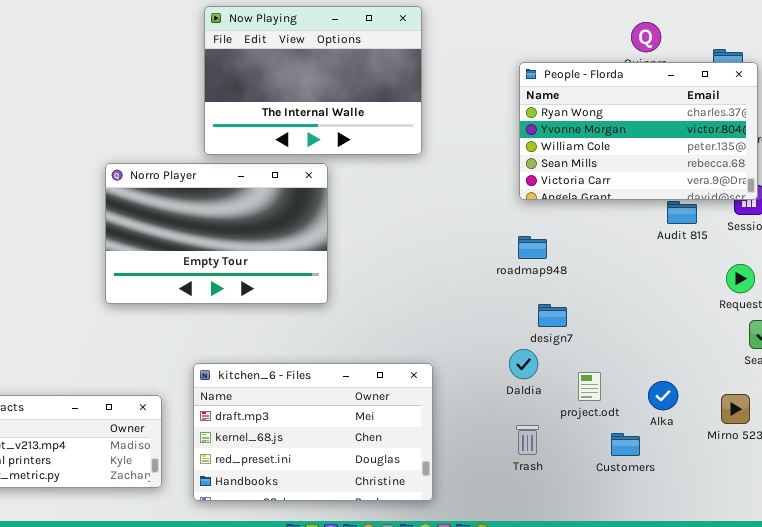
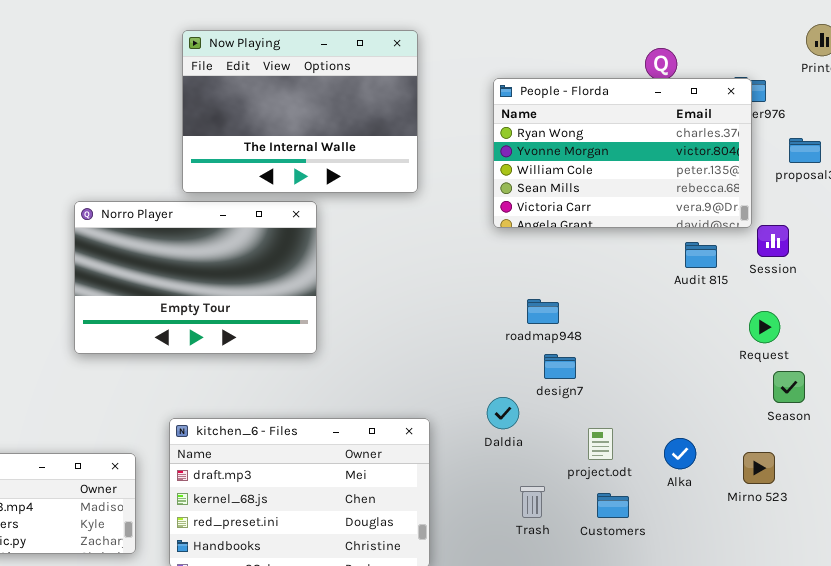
People - Florda: [519,62,758,200] -> [493,78,752,228], moved
roadmap948: [518,236,547,259] -> [527,299,559,324], moved
Daldia: [509,349,538,379] -> [487,397,519,429], moved
Customers: [611,433,640,456] -> [597,493,629,518], moved

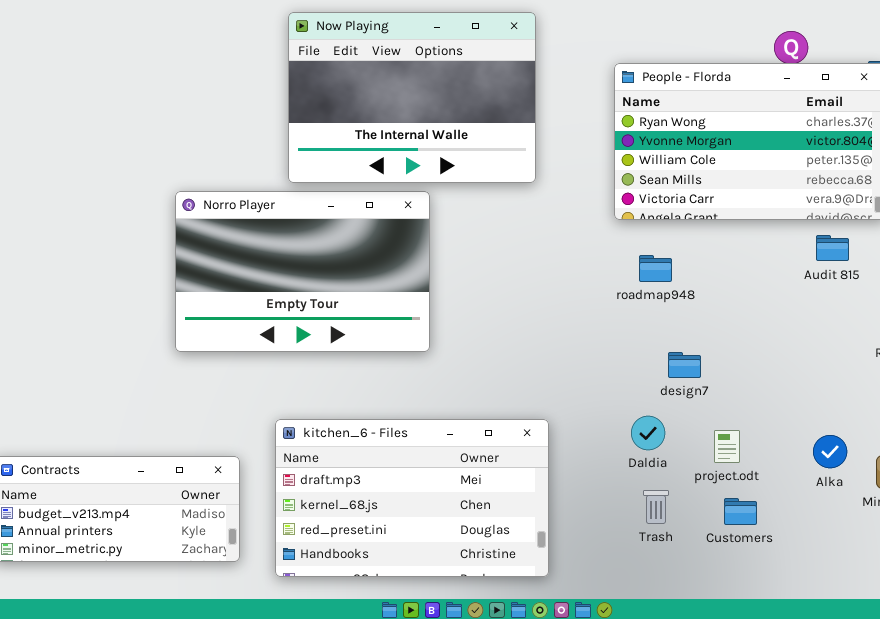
roadmap948: [527,299,559,324] -> [639,255,672,282], moved
Daldia: [487,397,519,429] -> [631,416,665,450], moved
Alka: [664,438,696,469] -> [813,435,847,468], moved

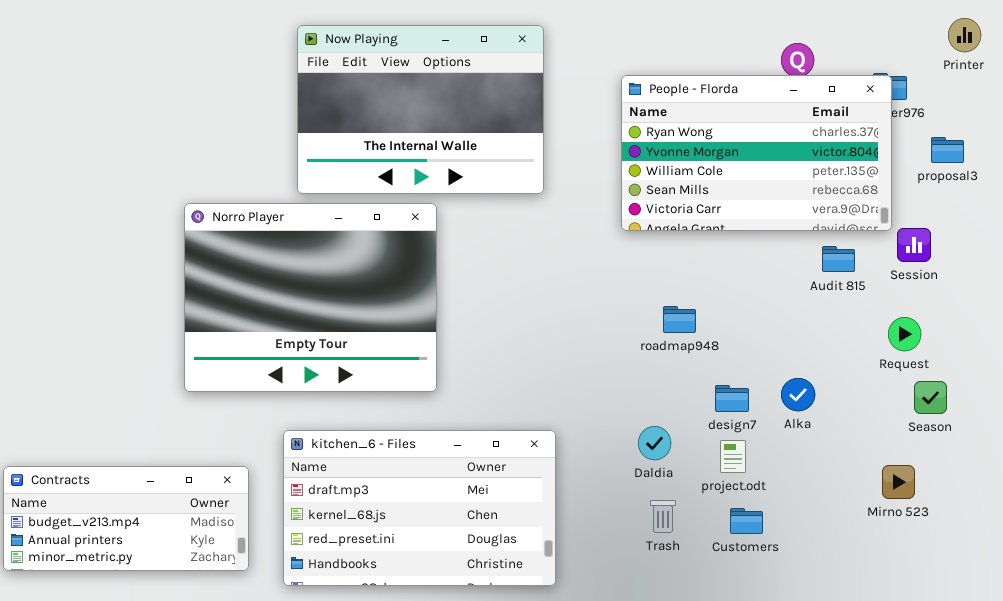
Norro Player: [175,191,430,352] -> [184,203,437,392], resized
roadmap948: [639,255,672,282] -> [663,306,696,333], moved
design7: [668,352,701,378] -> [715,385,749,412], moved
Alka: [813,435,847,468] -> [781,378,815,411], moved

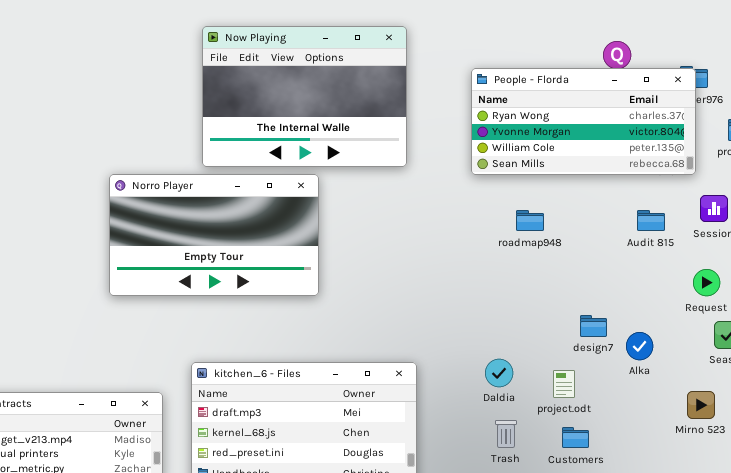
People - Florda: [621,75,892,231] -> [471,68,696,175], resized
Norro Player: [184,203,437,392] -> [109,174,319,296], resized
roadmap948: [663,306,696,333] -> [516,210,544,231], moved
Alka: [781,378,815,411] -> [626,332,653,360], moved
design7: [715,385,749,412] -> [580,315,607,337], moved

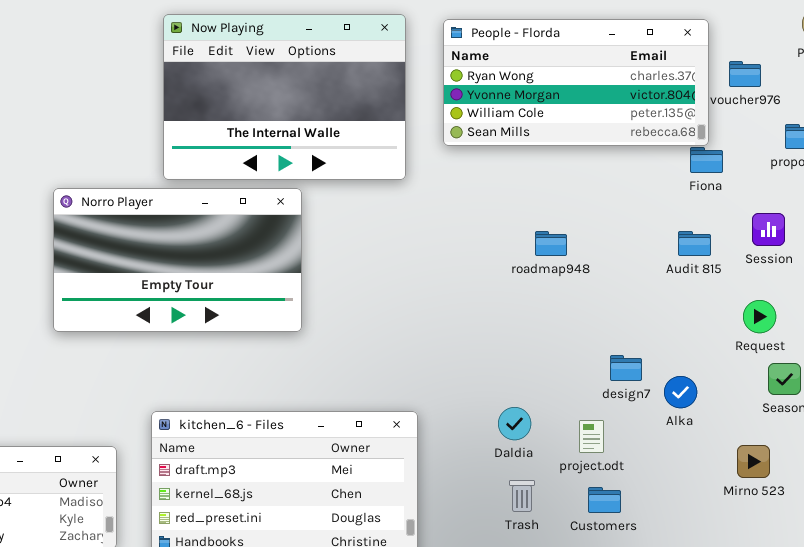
People - Florda: [471,68,696,175] -> [443,19,709,146], moved

